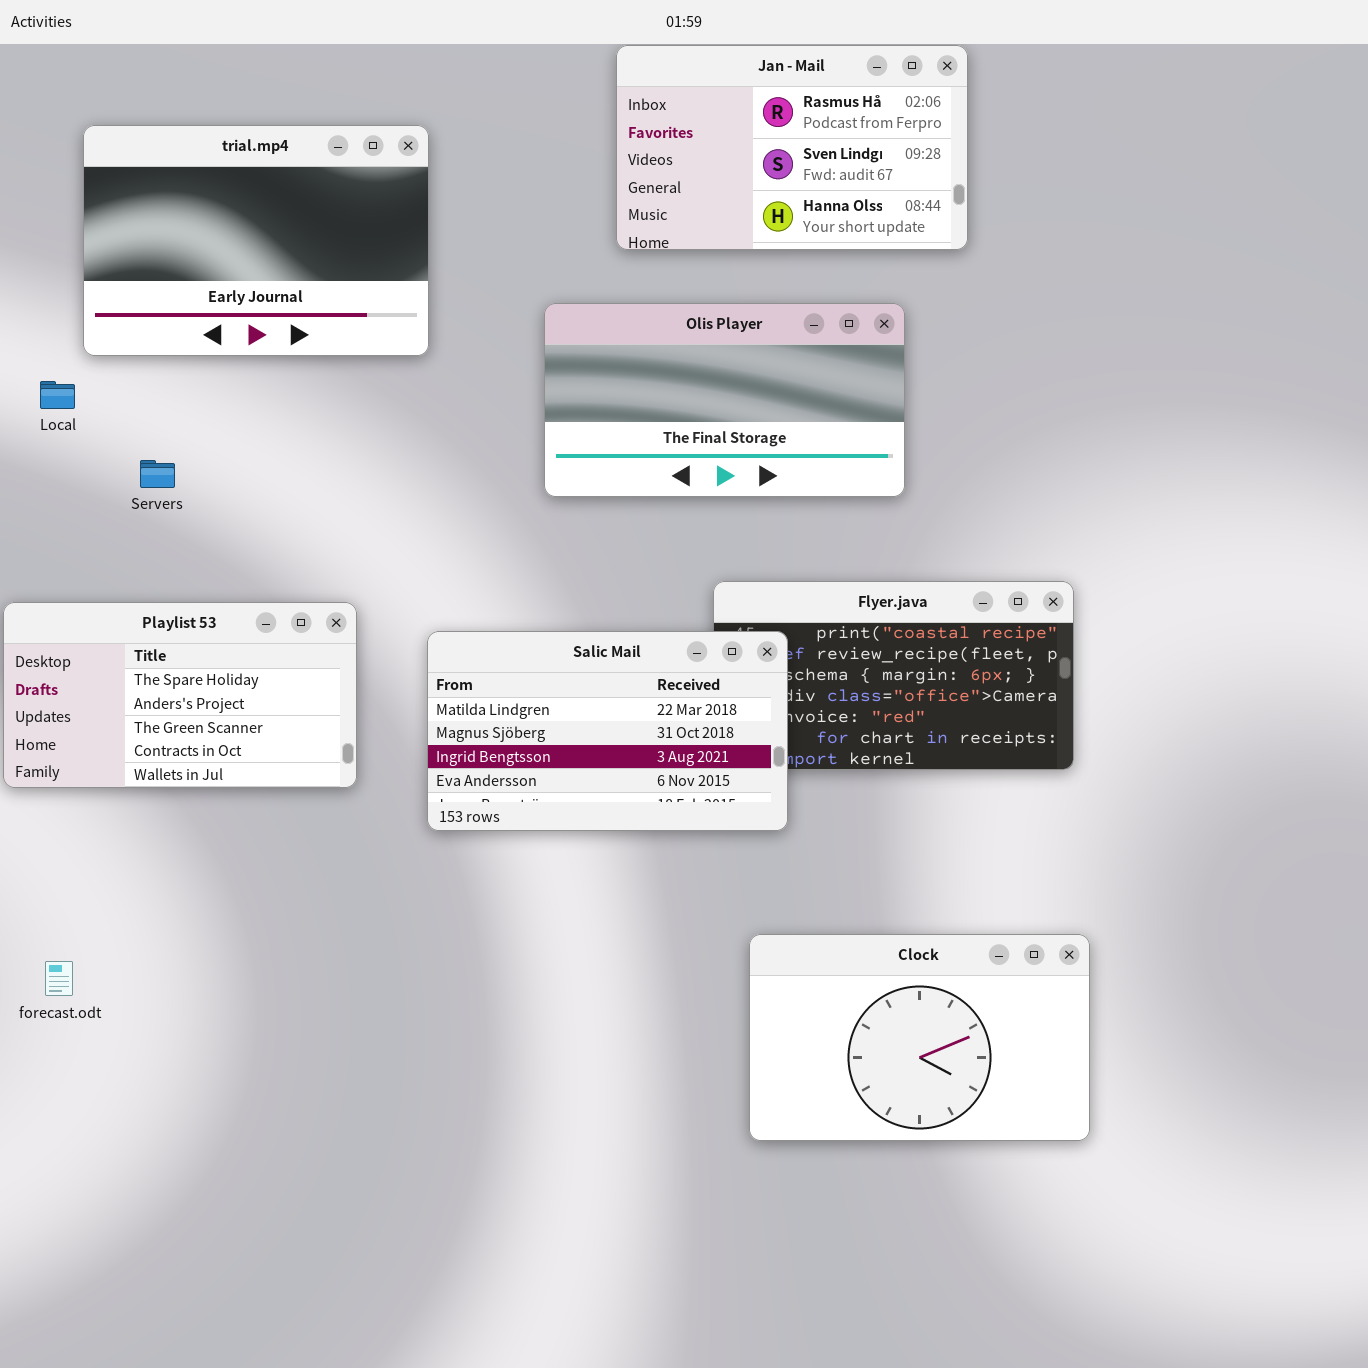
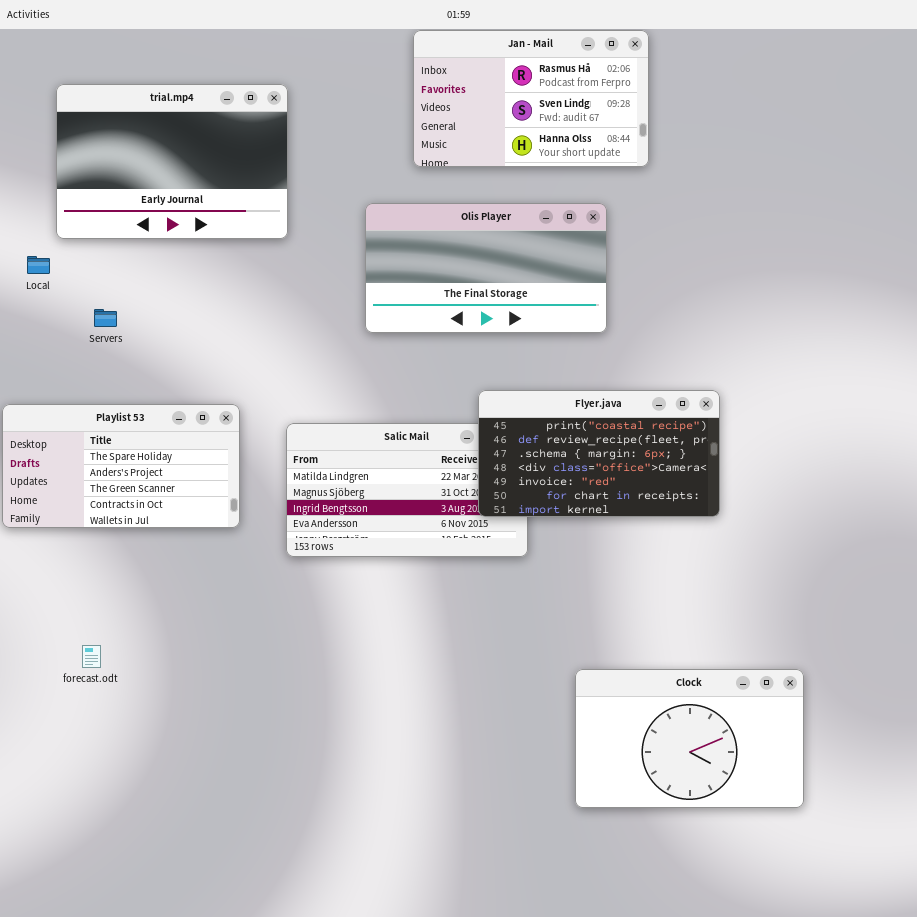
Flyer.java: [713,581,1074,770] -> [478,390,720,517], raised
Clock: [749,934,1090,1141] -> [575,669,804,808], moved
forecast.odt: [45,961,73,996] -> [82,645,101,668], moved

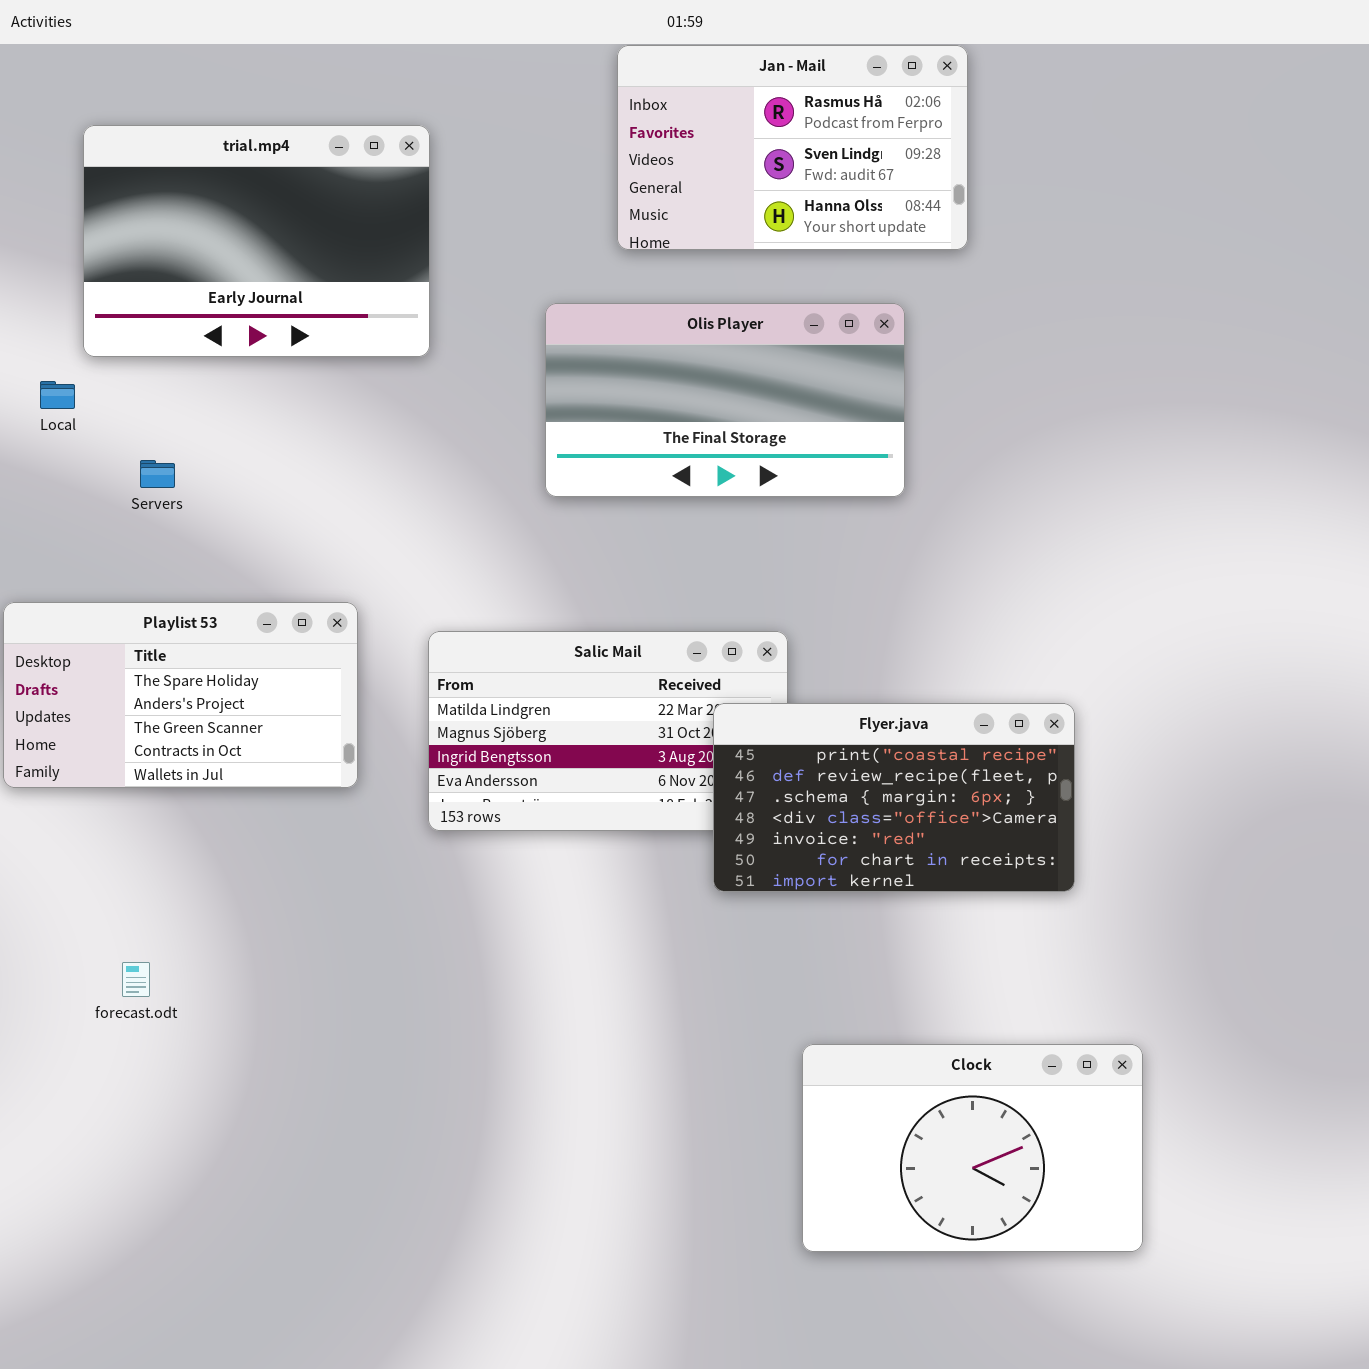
Flyer.java: [478,390,720,517] -> [713,703,1075,892], moved
Clock: [575,669,804,808] -> [802,1044,1143,1252], moved

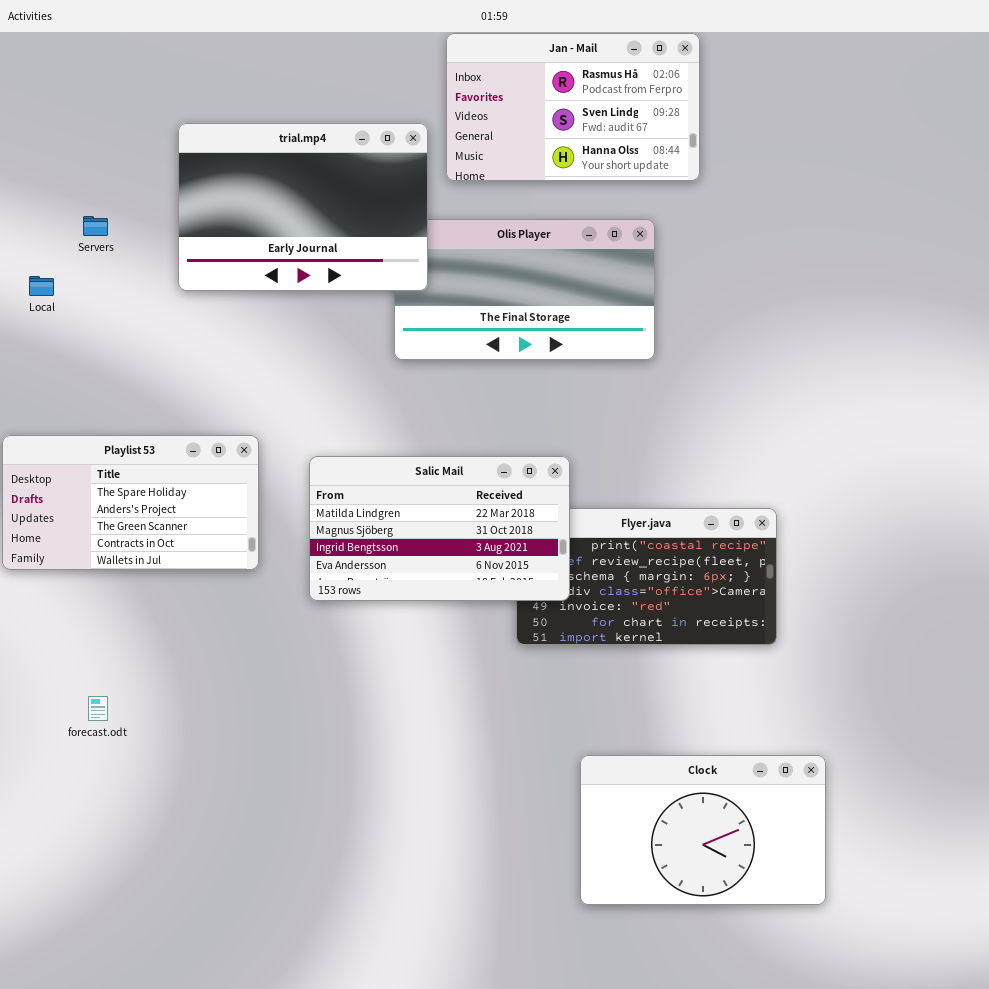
trial.mp4: [83,125,430,357] -> [178,123,428,291], moved
Servers: [140,460,175,488] -> [83,216,108,236], moved
Salic Mail: [428,631,788,831] -> [309,456,570,601], raised

